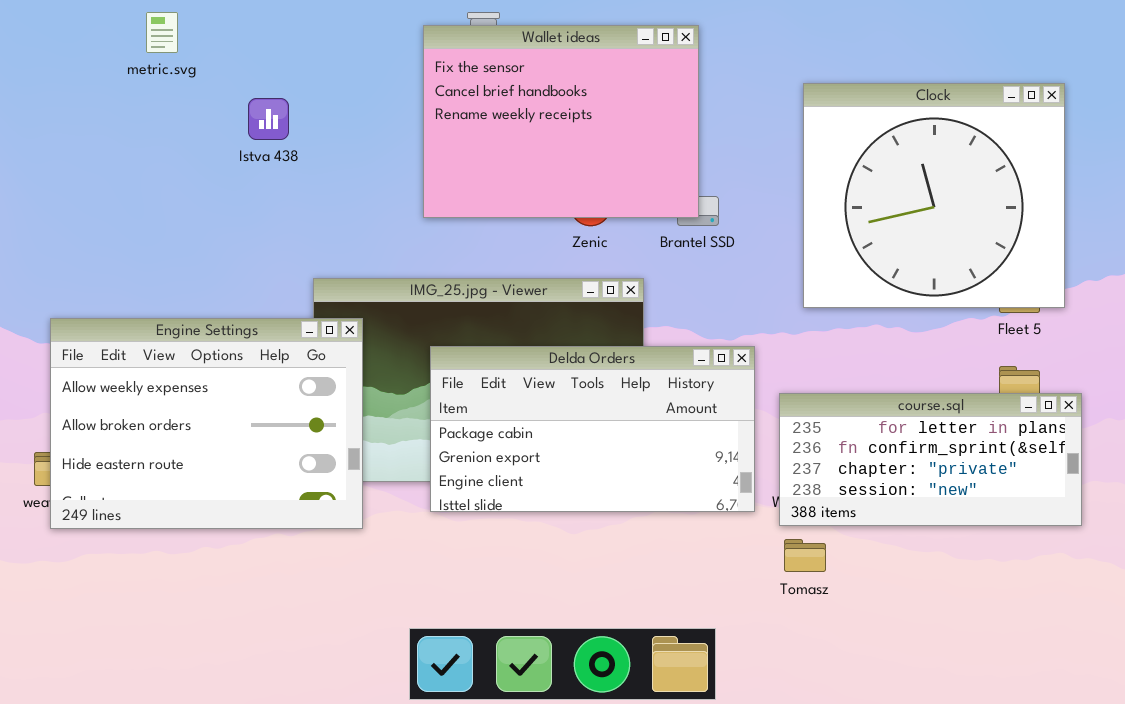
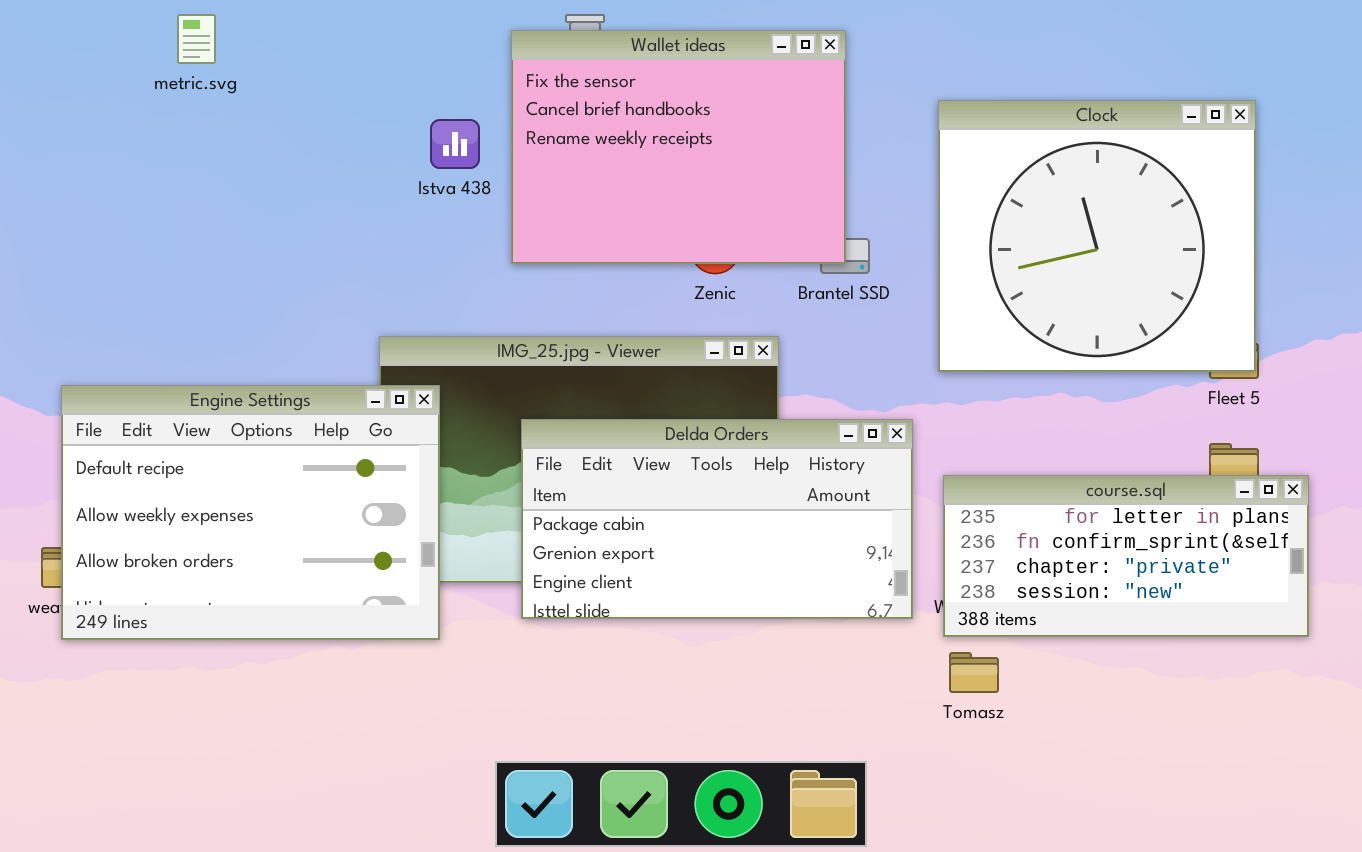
Clock: [803,83,1065,308] -> [938,100,1256,372], moved
Istva 438: [248,98,289,140] -> [430,119,480,169], moved
Engine Settings: [50,318,363,529] -> [61,385,440,640], scrolled up 1 row

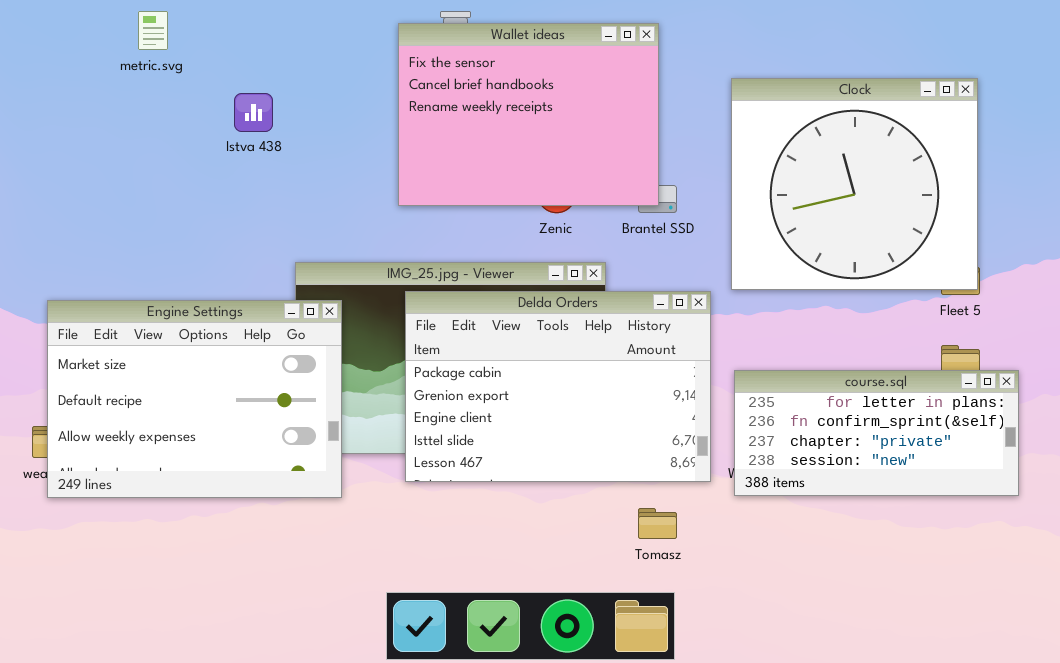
Istva 438: [430,119,480,169] -> [234,93,273,132], moved
Engine Settings: [61,385,440,640] -> [47,300,342,498], scrolled up 1 row
Delda Orders: [521,419,913,619] -> [405,291,711,482], resized
Tomasz: [949,652,999,693] -> [638,508,677,539], moved

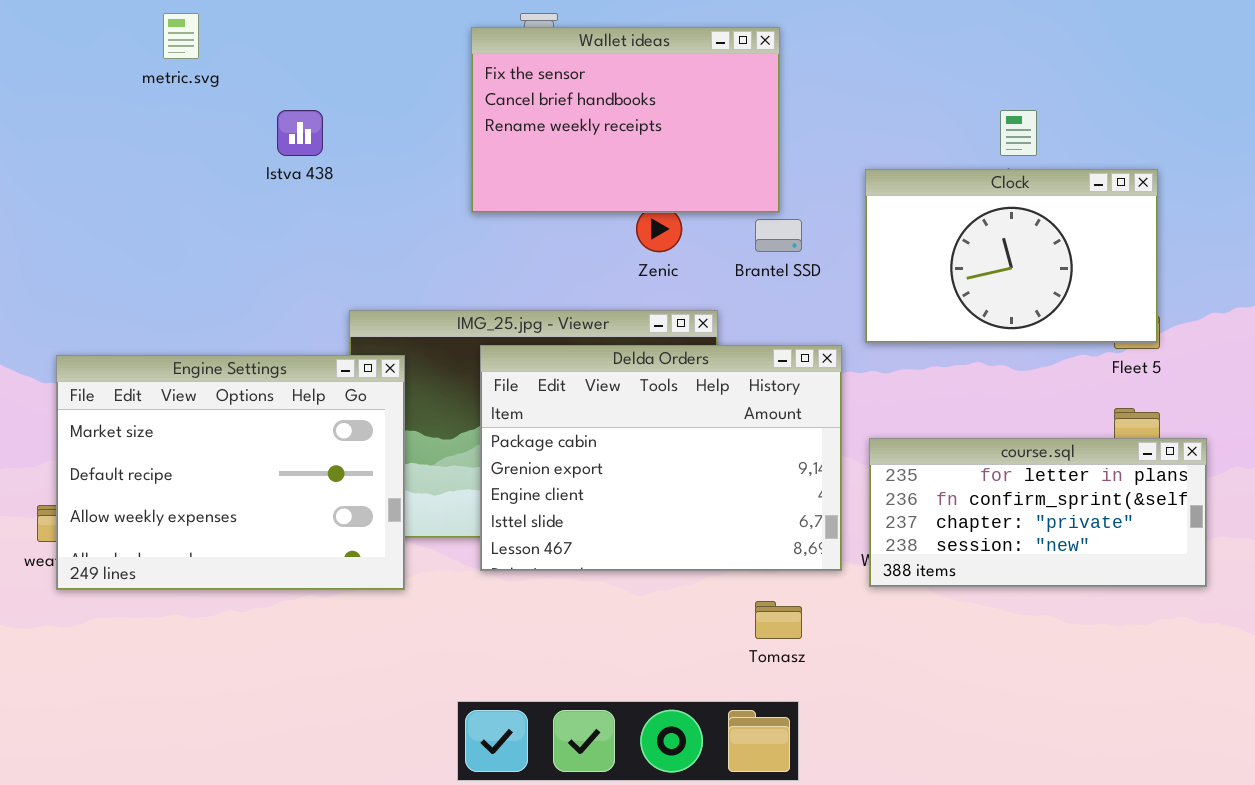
Wallet ideas: [398,23,659,206] -> [471,27,780,213], resized
Clock: [731,78,978,290] -> [865,169,1158,343], resized

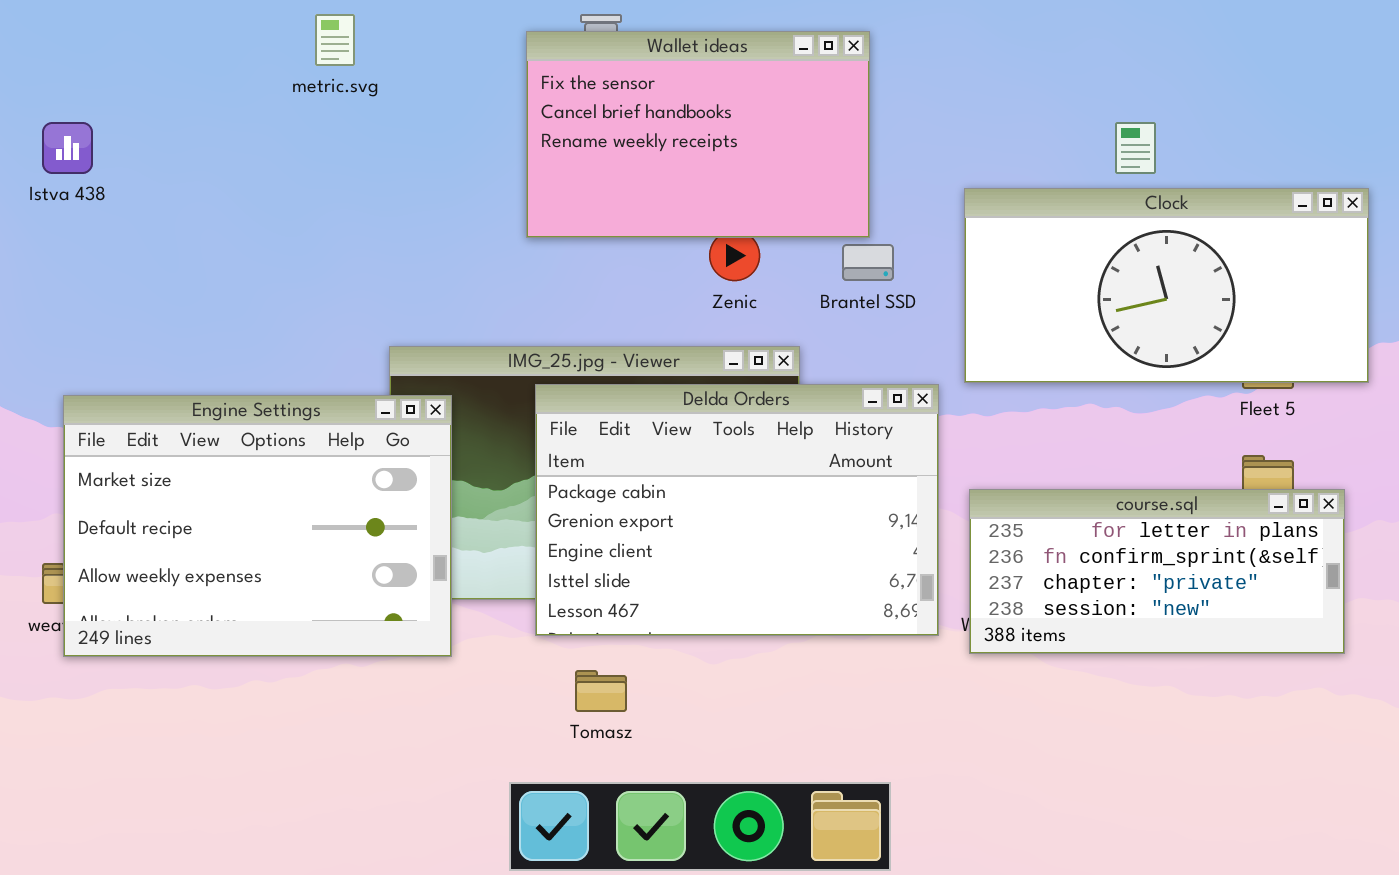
metric.svg: [163,13,199,59] -> [315,14,355,66], moved
Istva 438: [277,110,323,156] -> [42,122,93,174], moved
Clock: [865,169,1158,343] -> [964,188,1369,383], resized
Tomasz: [755,601,802,639] -> [575,670,627,712], moved

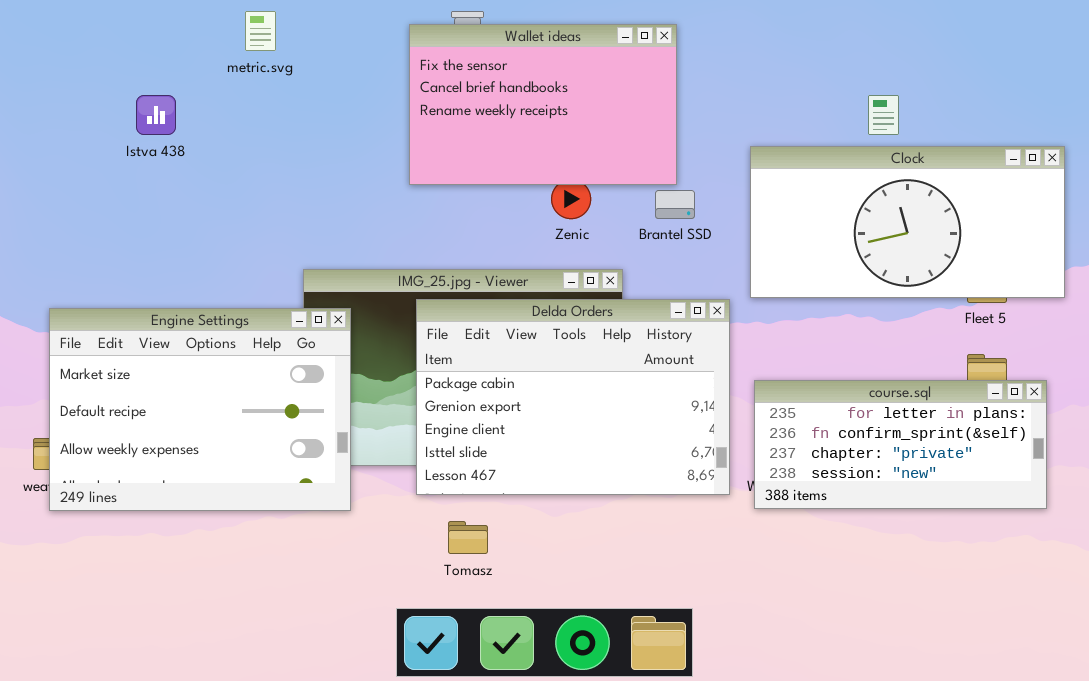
Istva 438: [42,122,93,174] -> [136,95,176,135], moved

